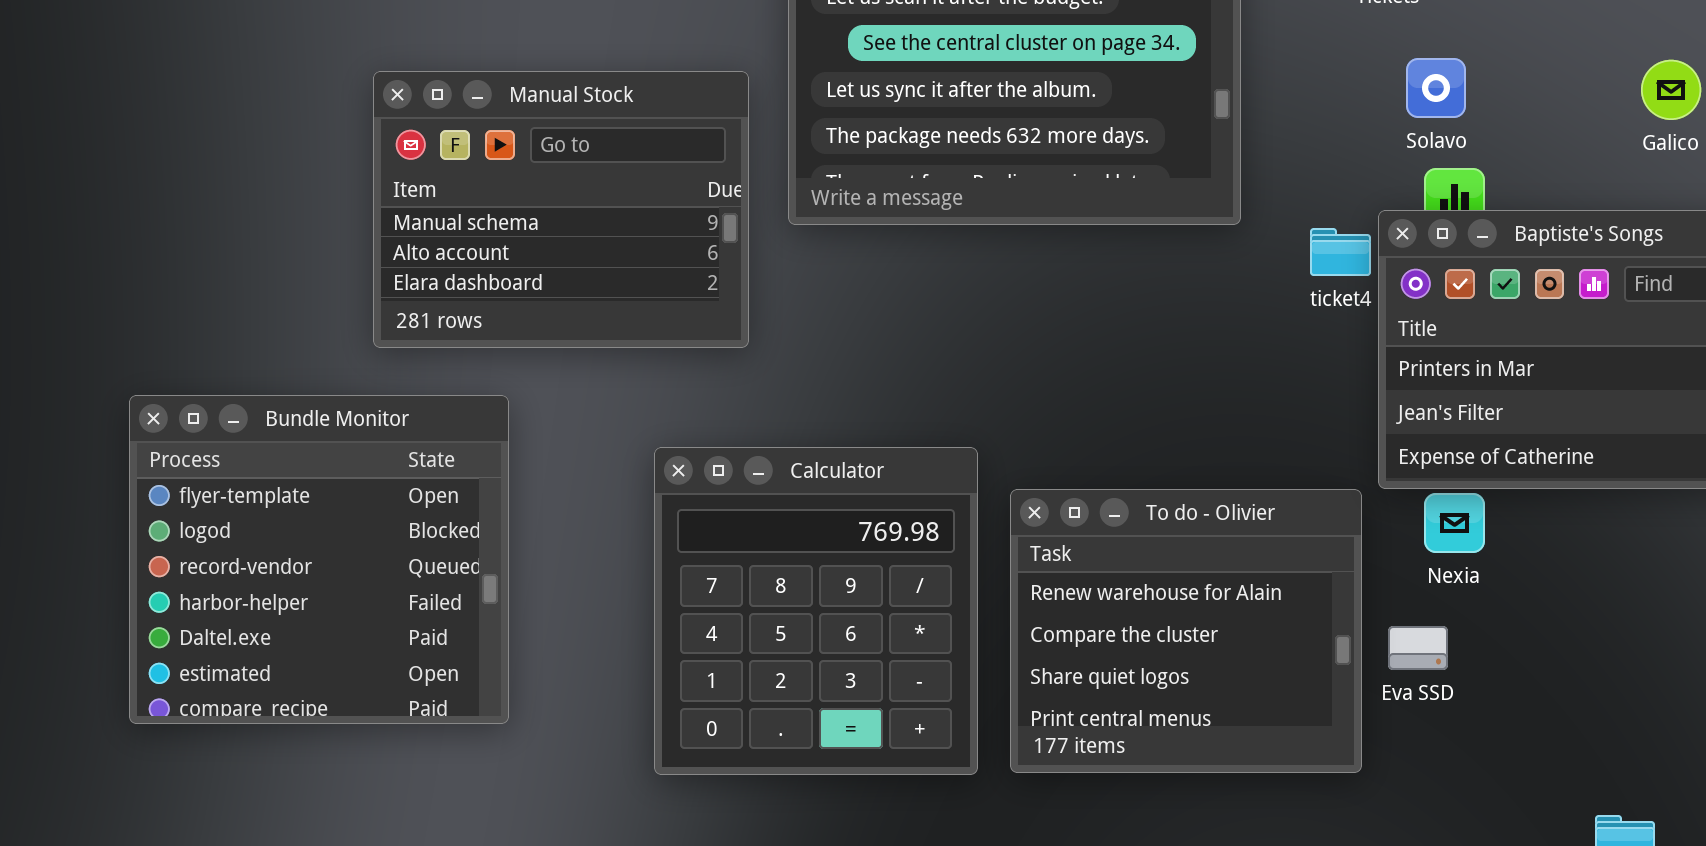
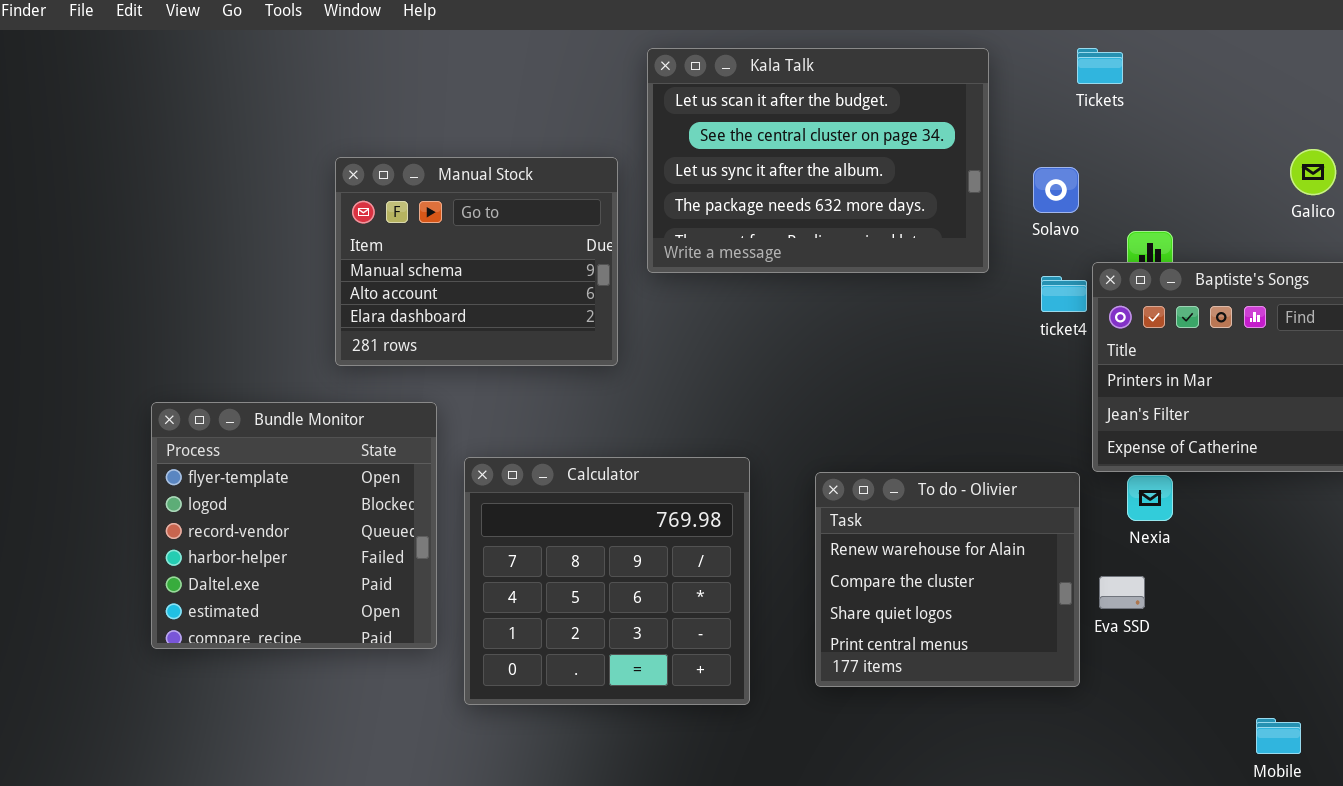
Solavo: [1406,58,1466,118] -> [1033,167,1079,213], moved
Calculator: [654,447,978,775] -> [464,457,750,705], moved, resized

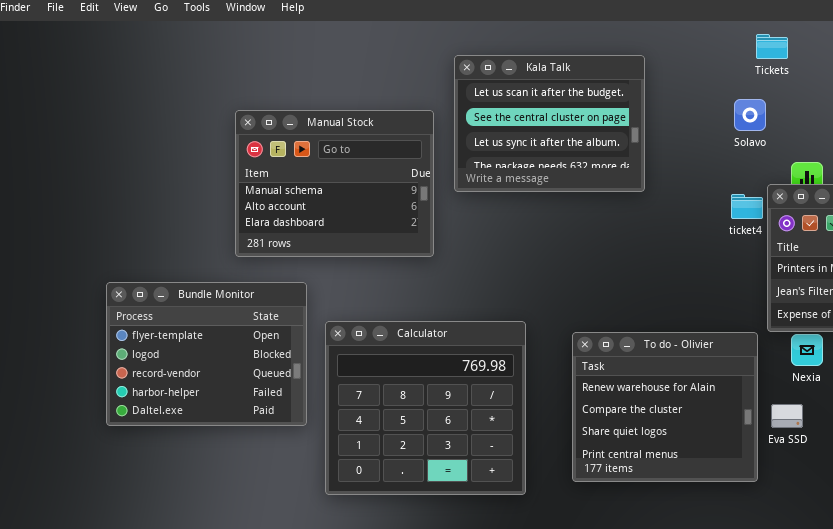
Kala Talk: [647,48,989,273] -> [454,55,645,192], resized
Solavo: [1033,167,1079,213] -> [734,99,766,131], moved
Bundle Monitor: [151,402,437,649] -> [106,282,307,426], resized

